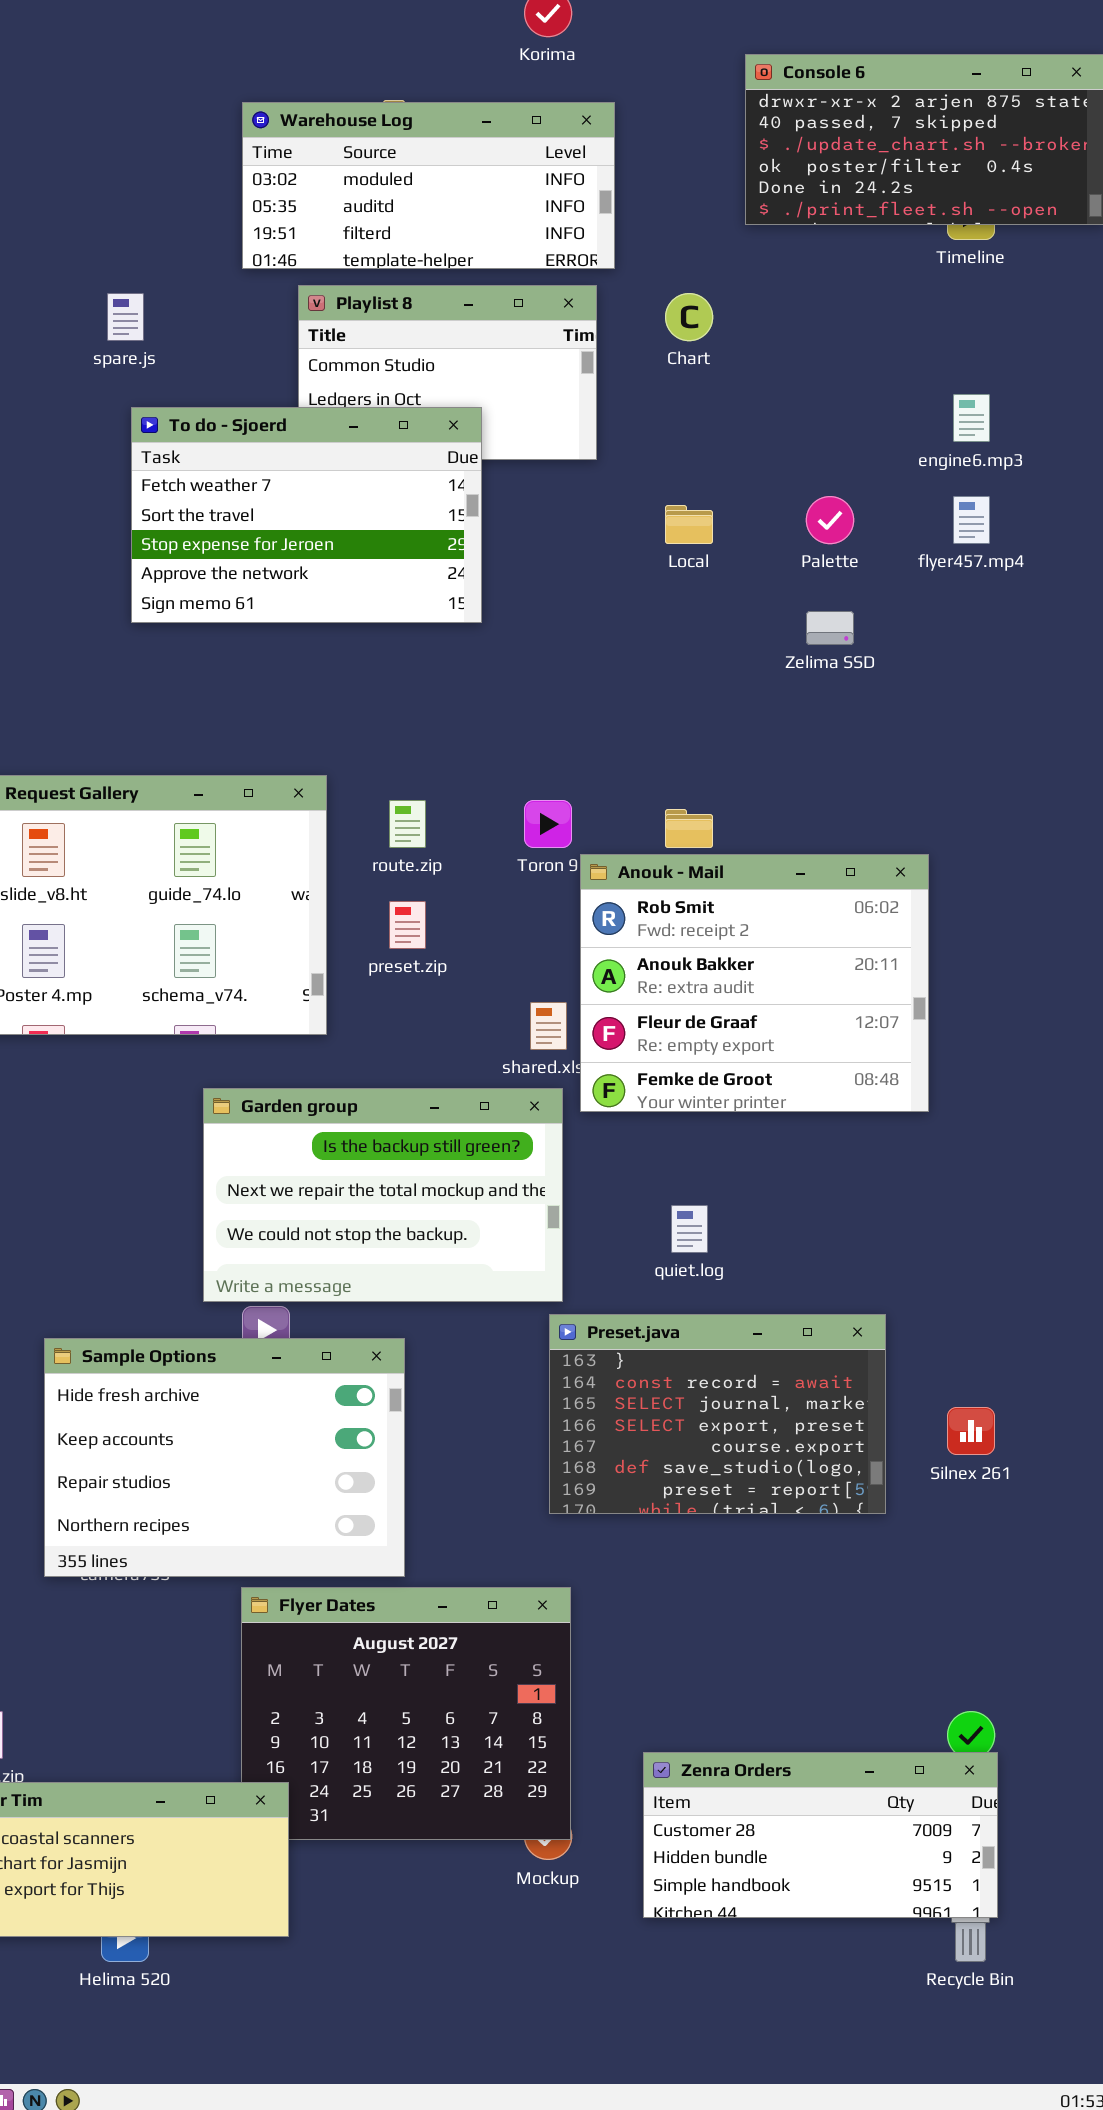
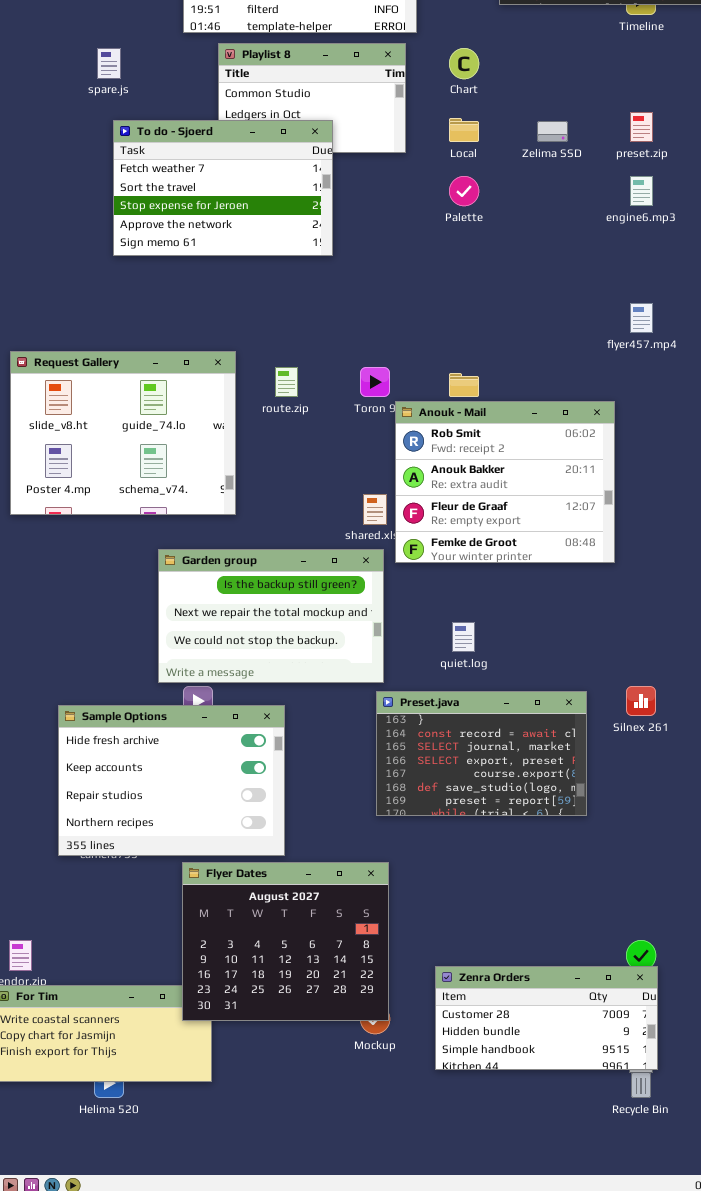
engine6.mp3: [953,394,990,442] -> [630,176,653,206], moved
Palette: [806,496,854,544] -> [449,176,479,206], moved
flyer457.mp4: [953,496,990,544] -> [630,303,653,333], moved
Local: [665,505,713,544] -> [449,118,479,142], moved
Zelima SSD: [806,611,854,645] -> [537,121,568,142], moved
preset.zip: [389,901,426,949] -> [630,112,653,142], moved
Silnex 261: [947,1407,995,1455] -> [626,686,656,716], moved
Flyer Dates: [241,1587,571,1840] -> [182,862,389,1021], raised

